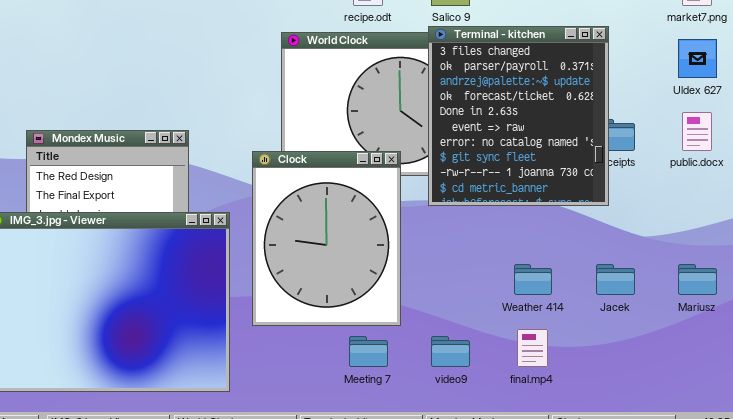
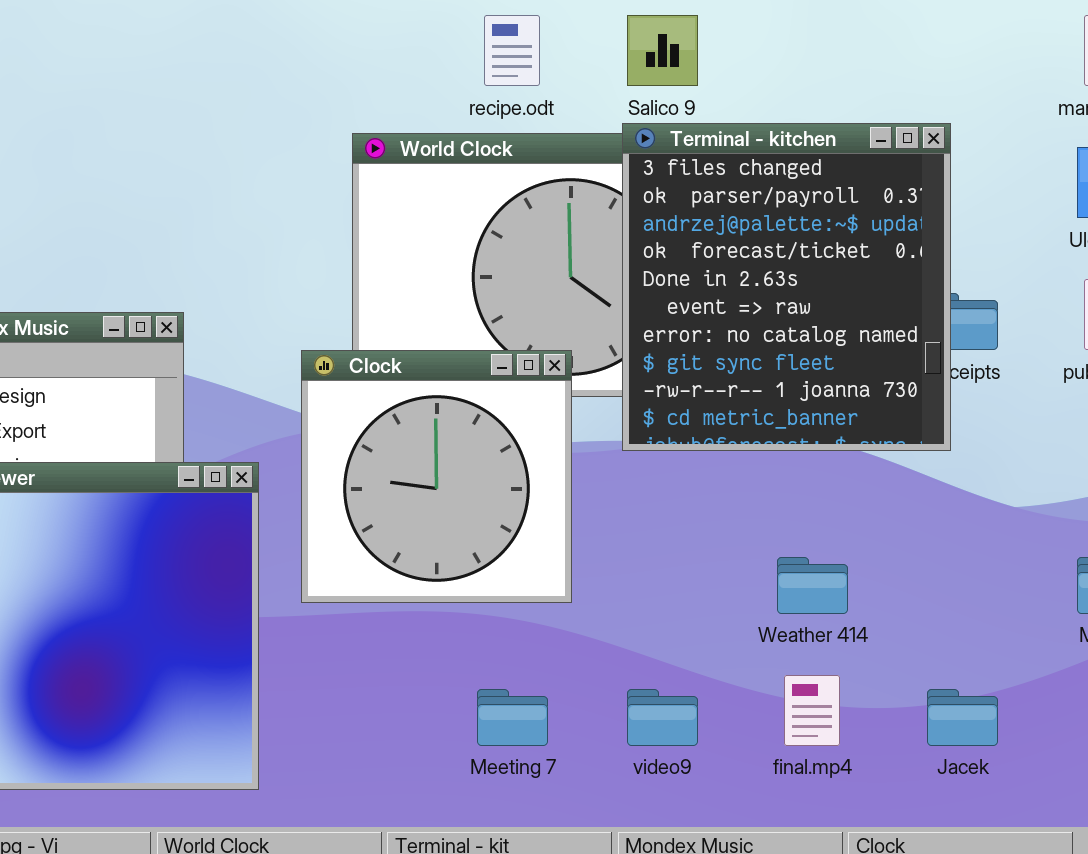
Clock: [252,151,401,326] -> [301,350,572,603], resized
Jacek: [596,264,635,295] -> [927,689,998,746], moved

